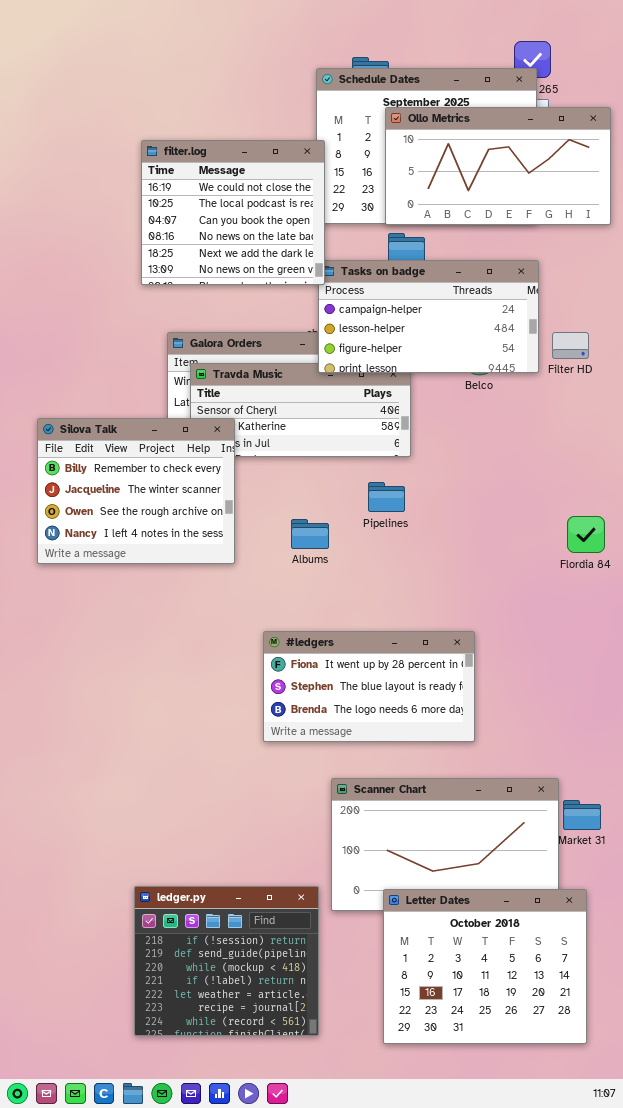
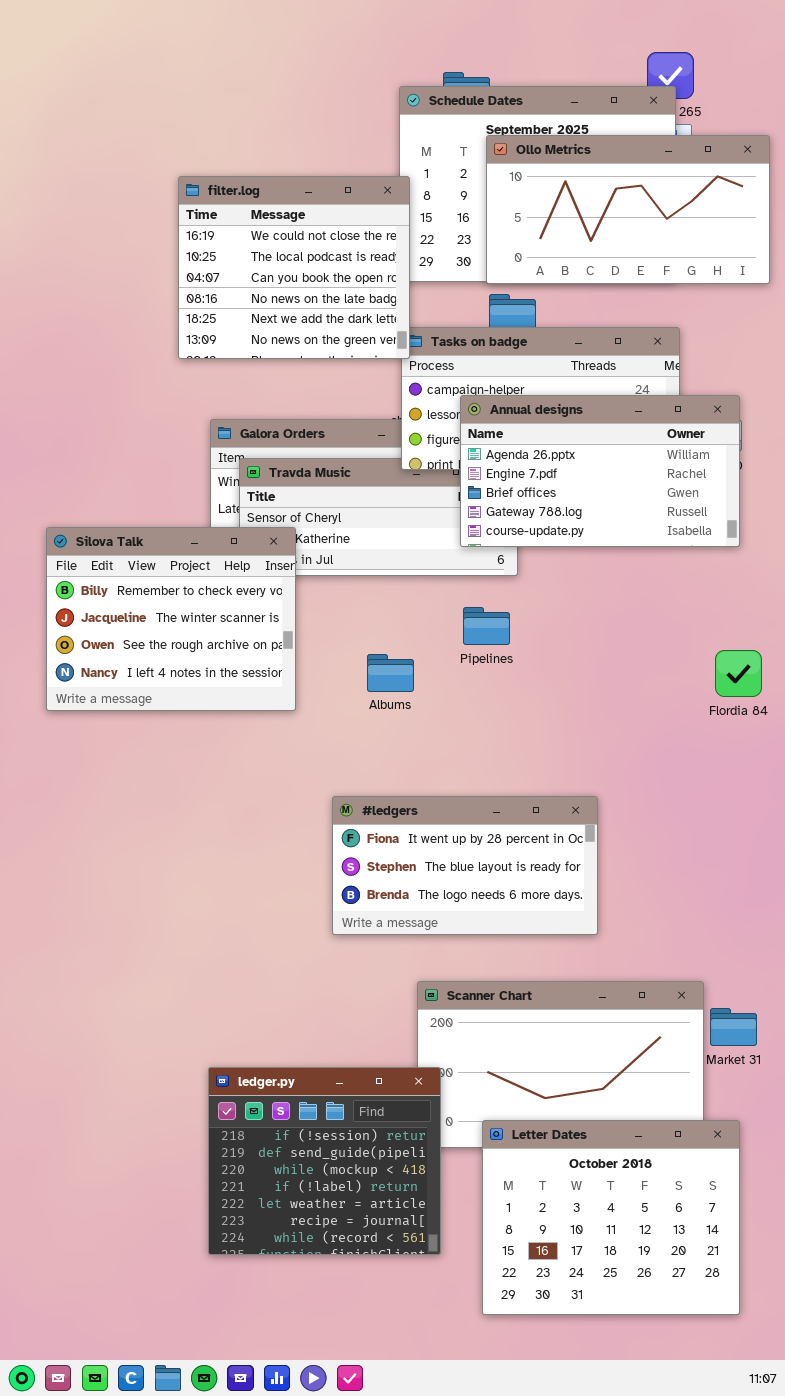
Annual designs: none -> [460,395,740,547], opened
ledger.py: [134,886,319,1036] -> [208,1067,441,1255], moved

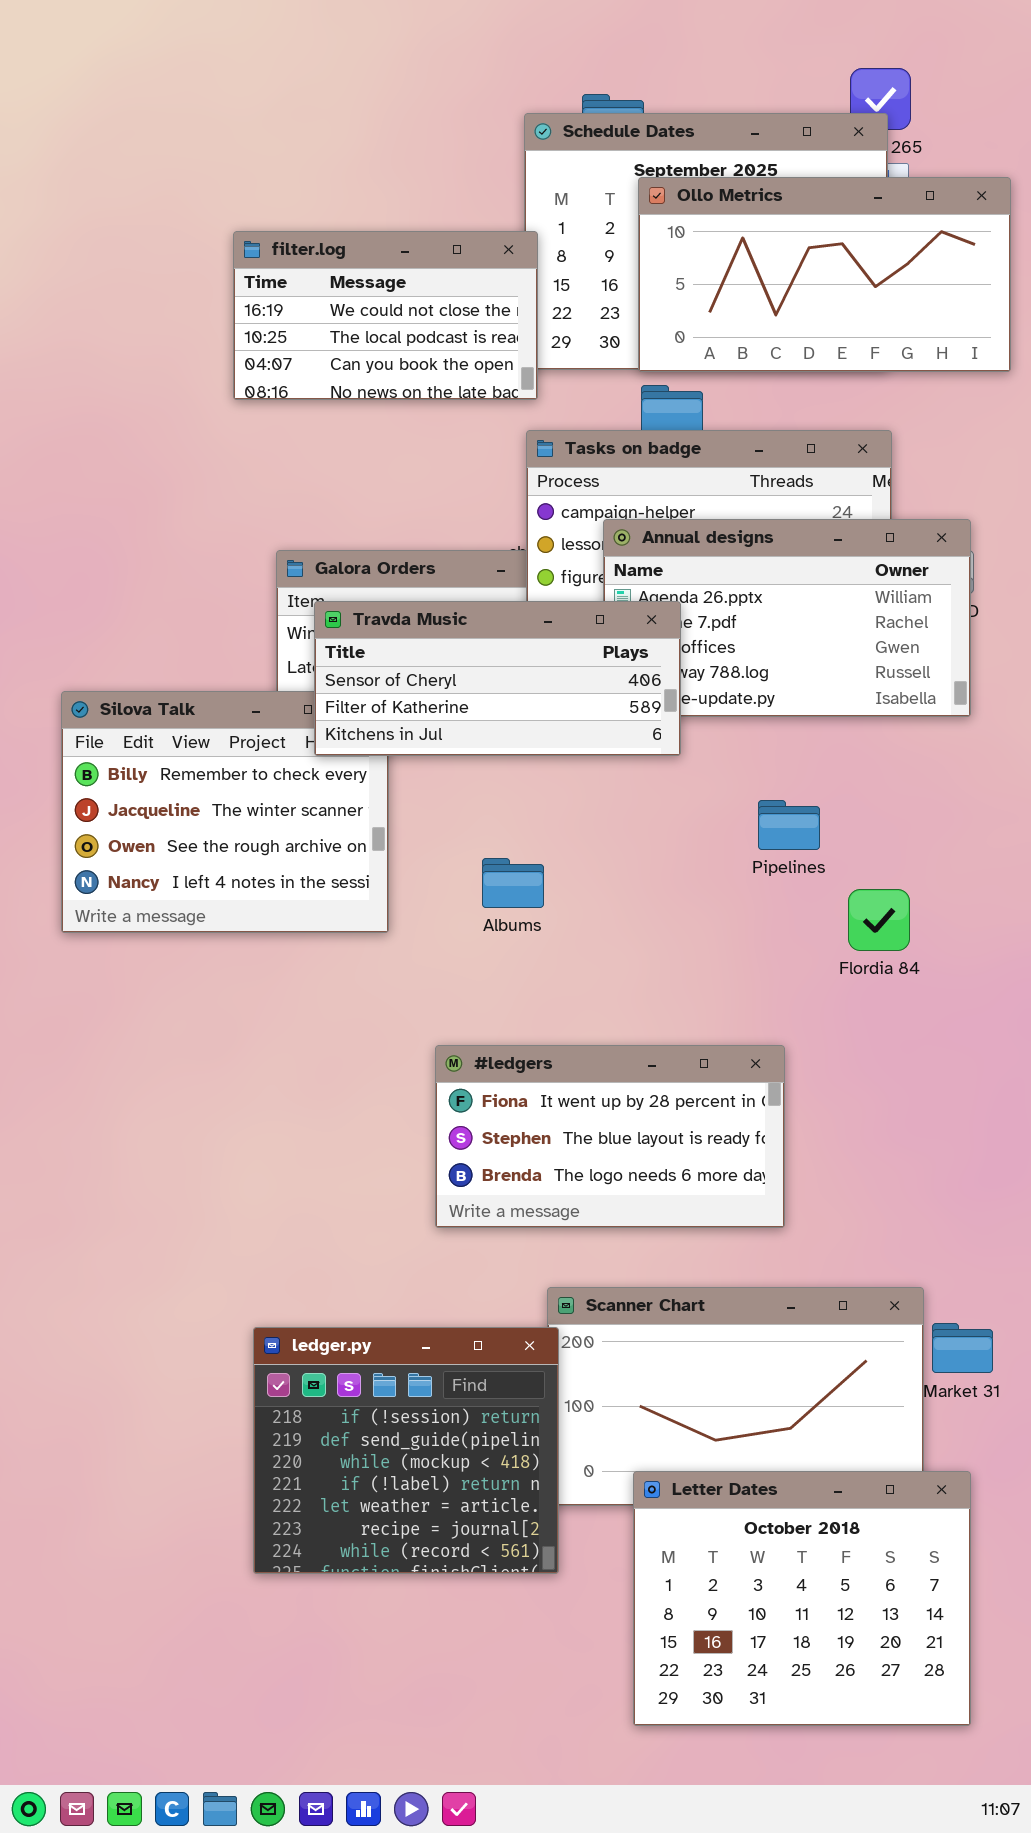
filter.log: [178,176,410,359] -> [233,231,538,400], resized
Travda Music: [239,458,518,576] -> [314,601,681,756], raised
Pipelines: [463,607,510,645] -> [758,800,820,850], moved
Flordia 84: [715,650,762,697] -> [848,889,910,951], moved
ledger.py: [208,1067,441,1255] -> [253,1327,559,1574], moved

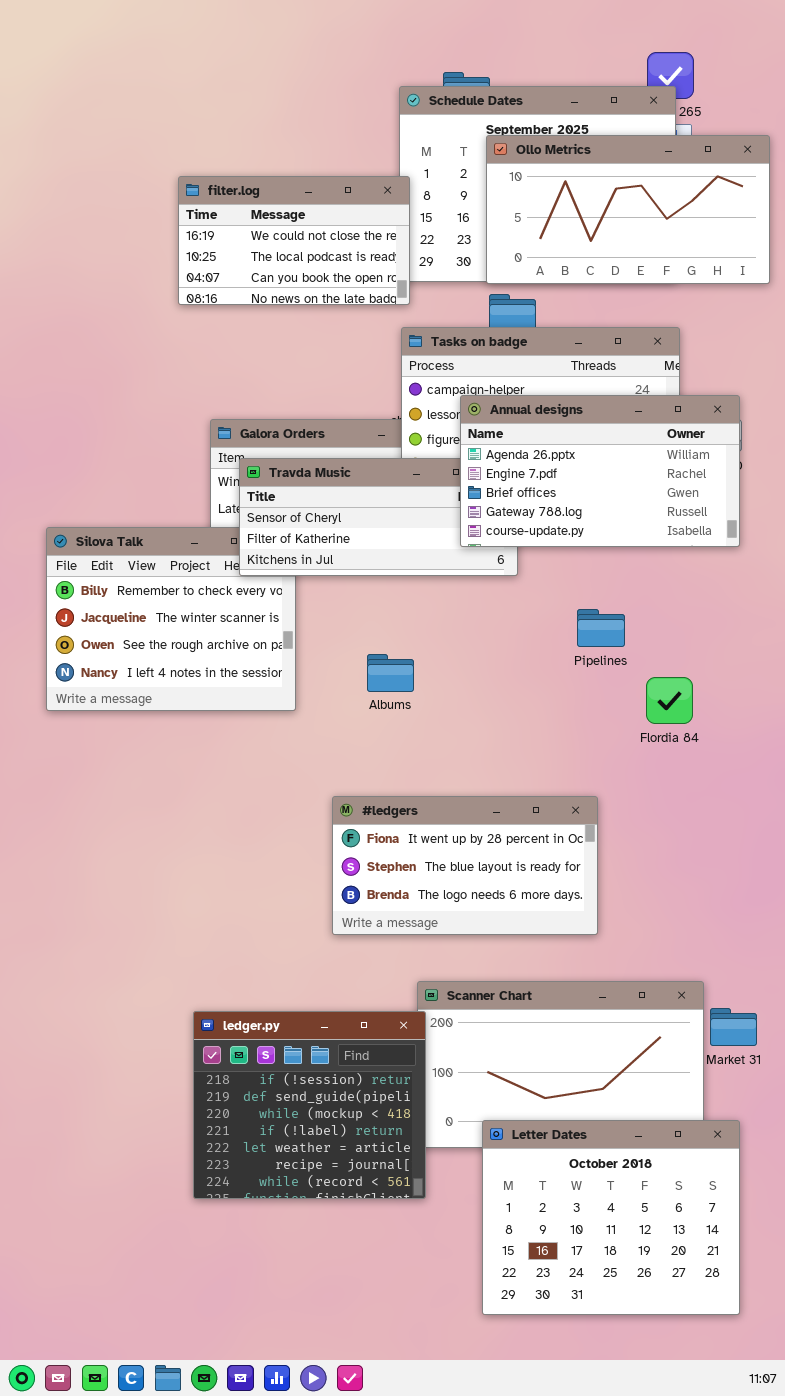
Annual designs: [603,519,971,717] -> [460,395,740,547], raised

